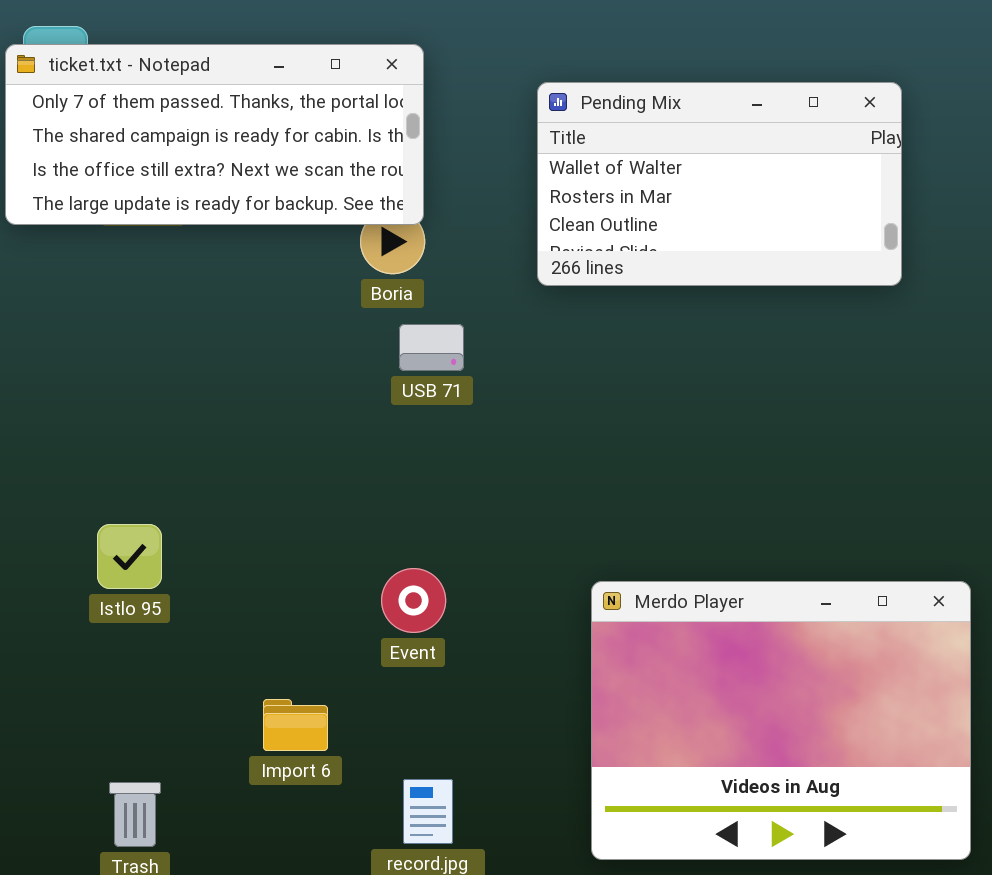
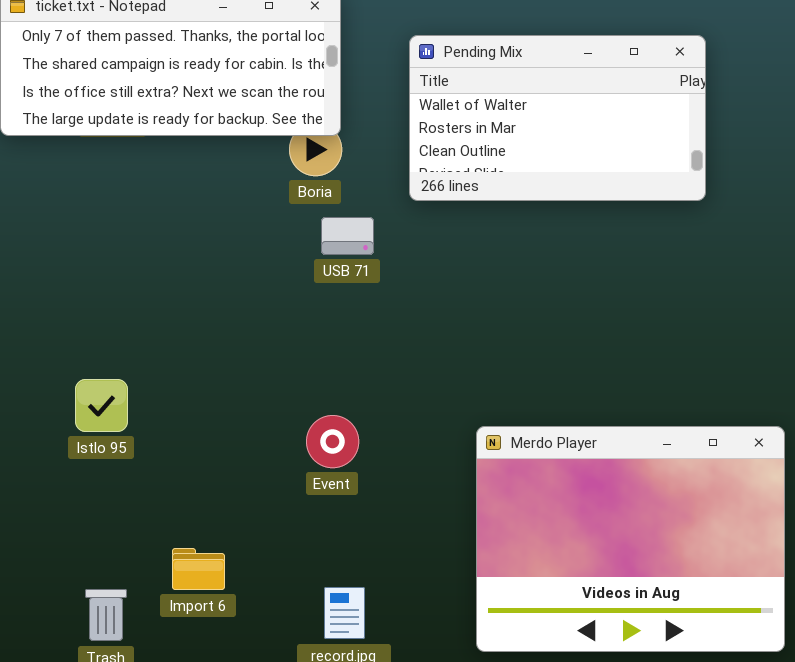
Pending Mix: [537,82,902,286] -> [409,35,706,201], moved
Import 6: [263,699,328,751] -> [172,548,225,590], moved

